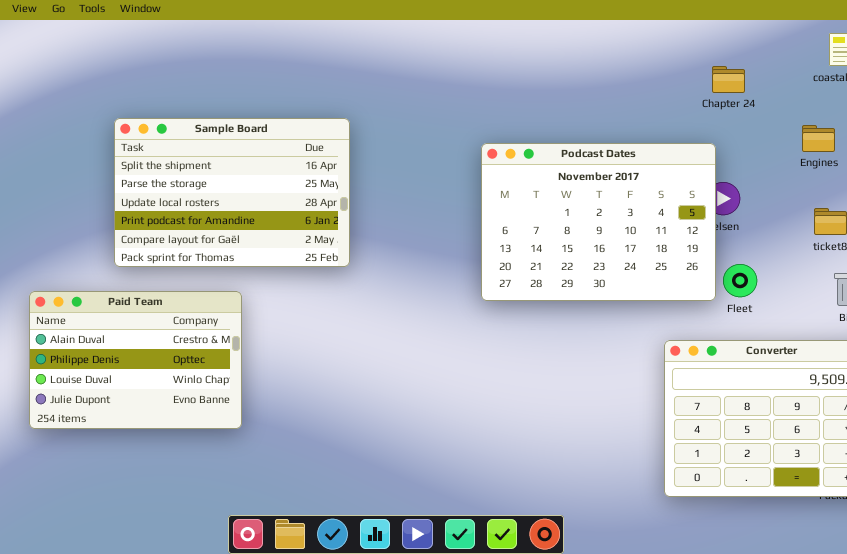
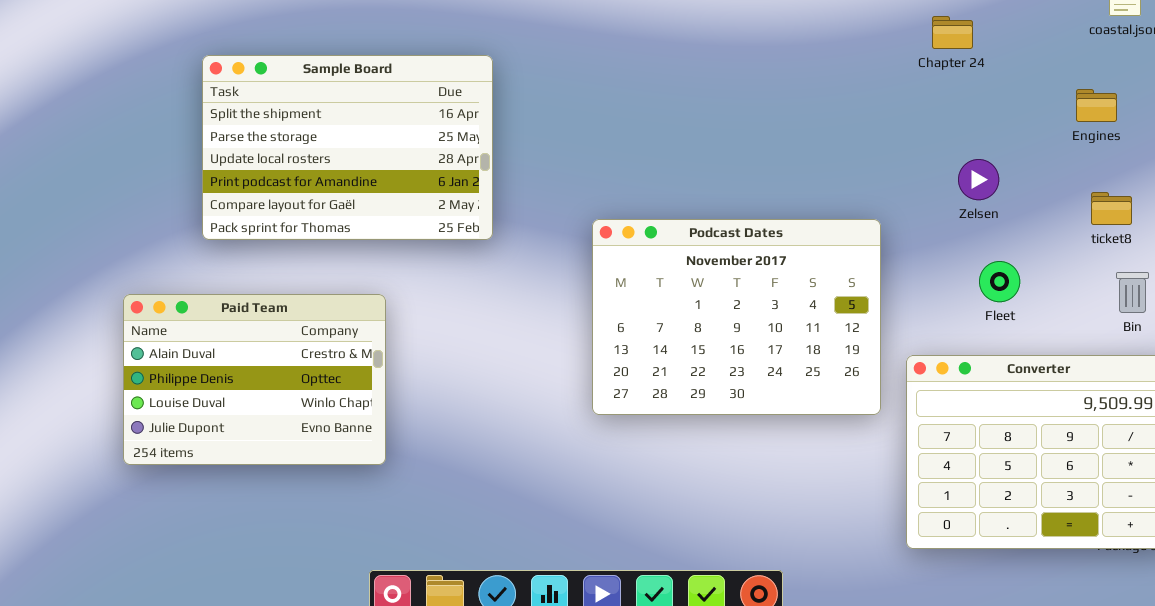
Chapter 24: [712,66,745,93] -> [932,16,973,49], moved
Sample Board: [114,118,350,267] -> [202,55,493,240], moved
Podcast Dates: [481,143,716,301] -> [592,219,881,415], moved

